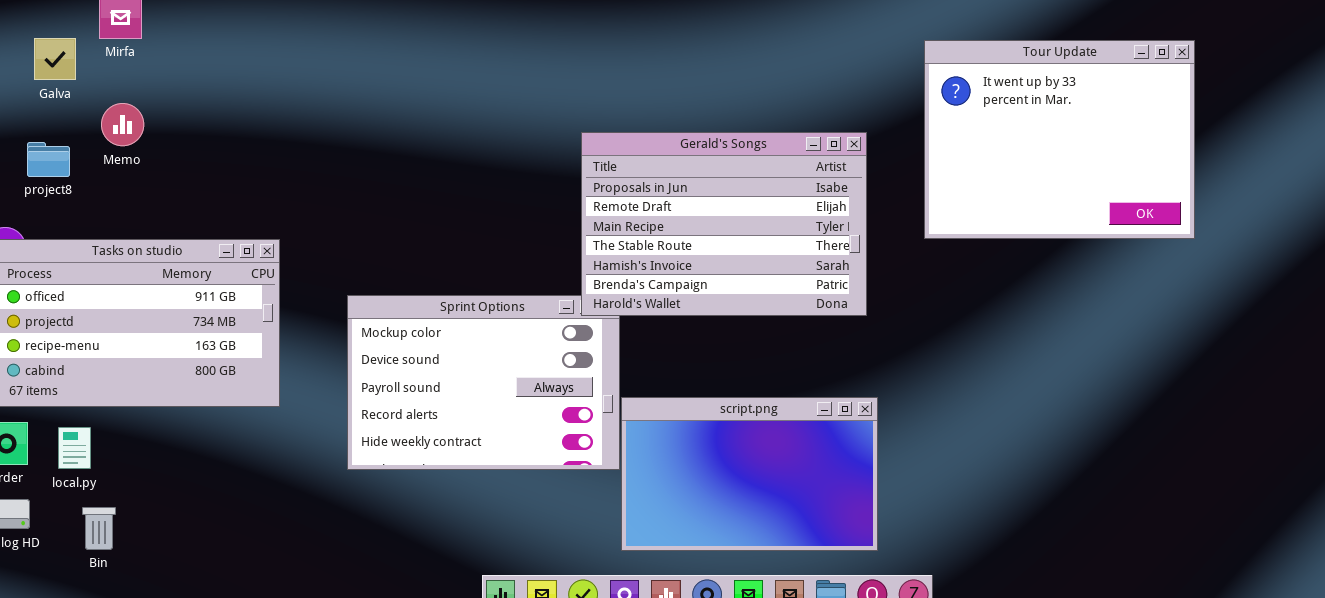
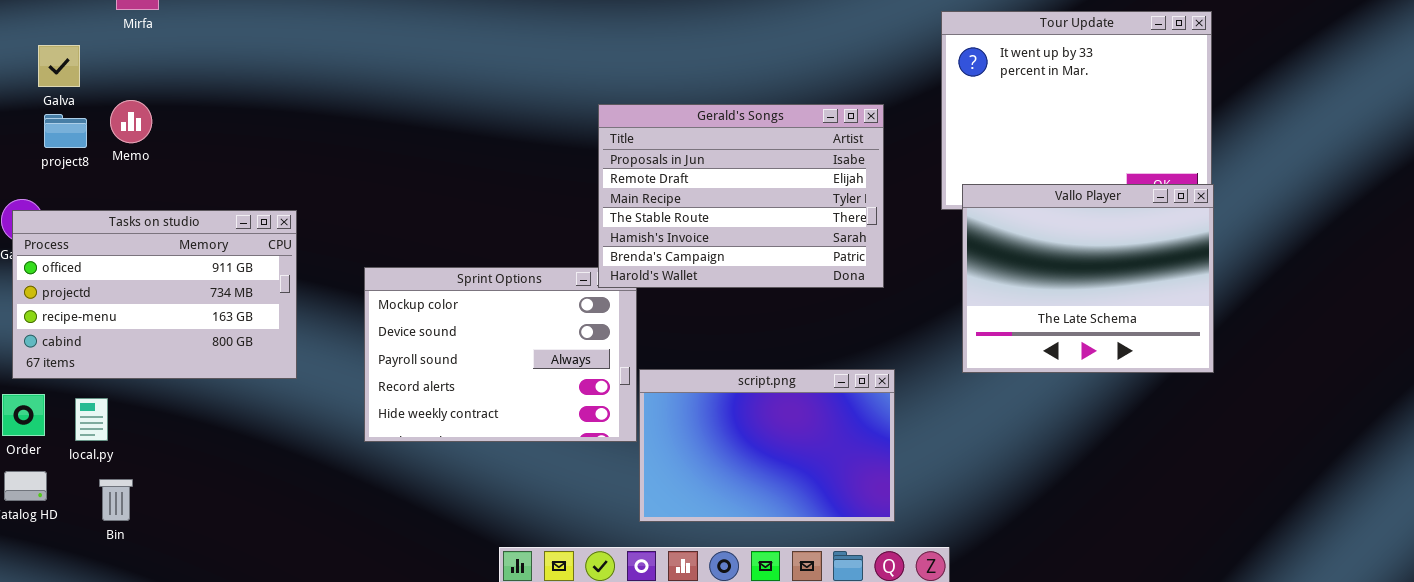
Galva: [34,38,76,80] -> [38,45,80,87], moved
Memo: [101,103,144,146] -> [110,100,152,143], moved
Vallo Player: none -> [962,184,1214,373], opened

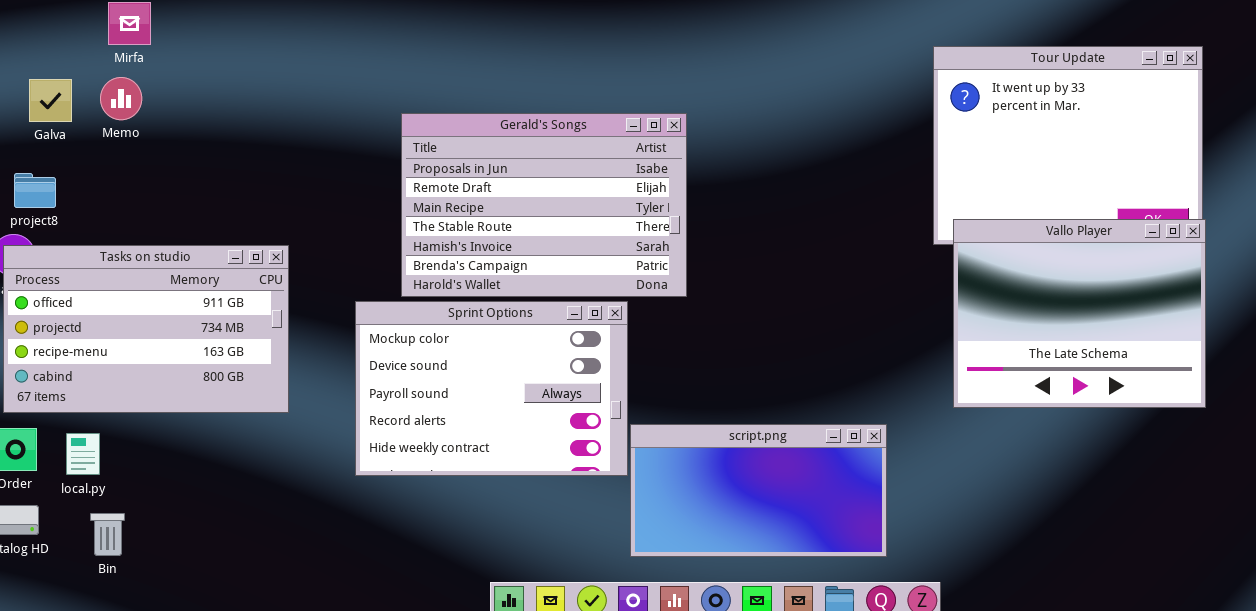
Memo: [110,100,152,143] -> [100,77,142,120], moved
Gerald's Songs: [598,104,884,288] -> [401,113,687,297], moved
project8: [44,114,87,148] -> [14,173,56,208], moved
script.png: [639,369,895,522] -> [630,424,887,557], resized

